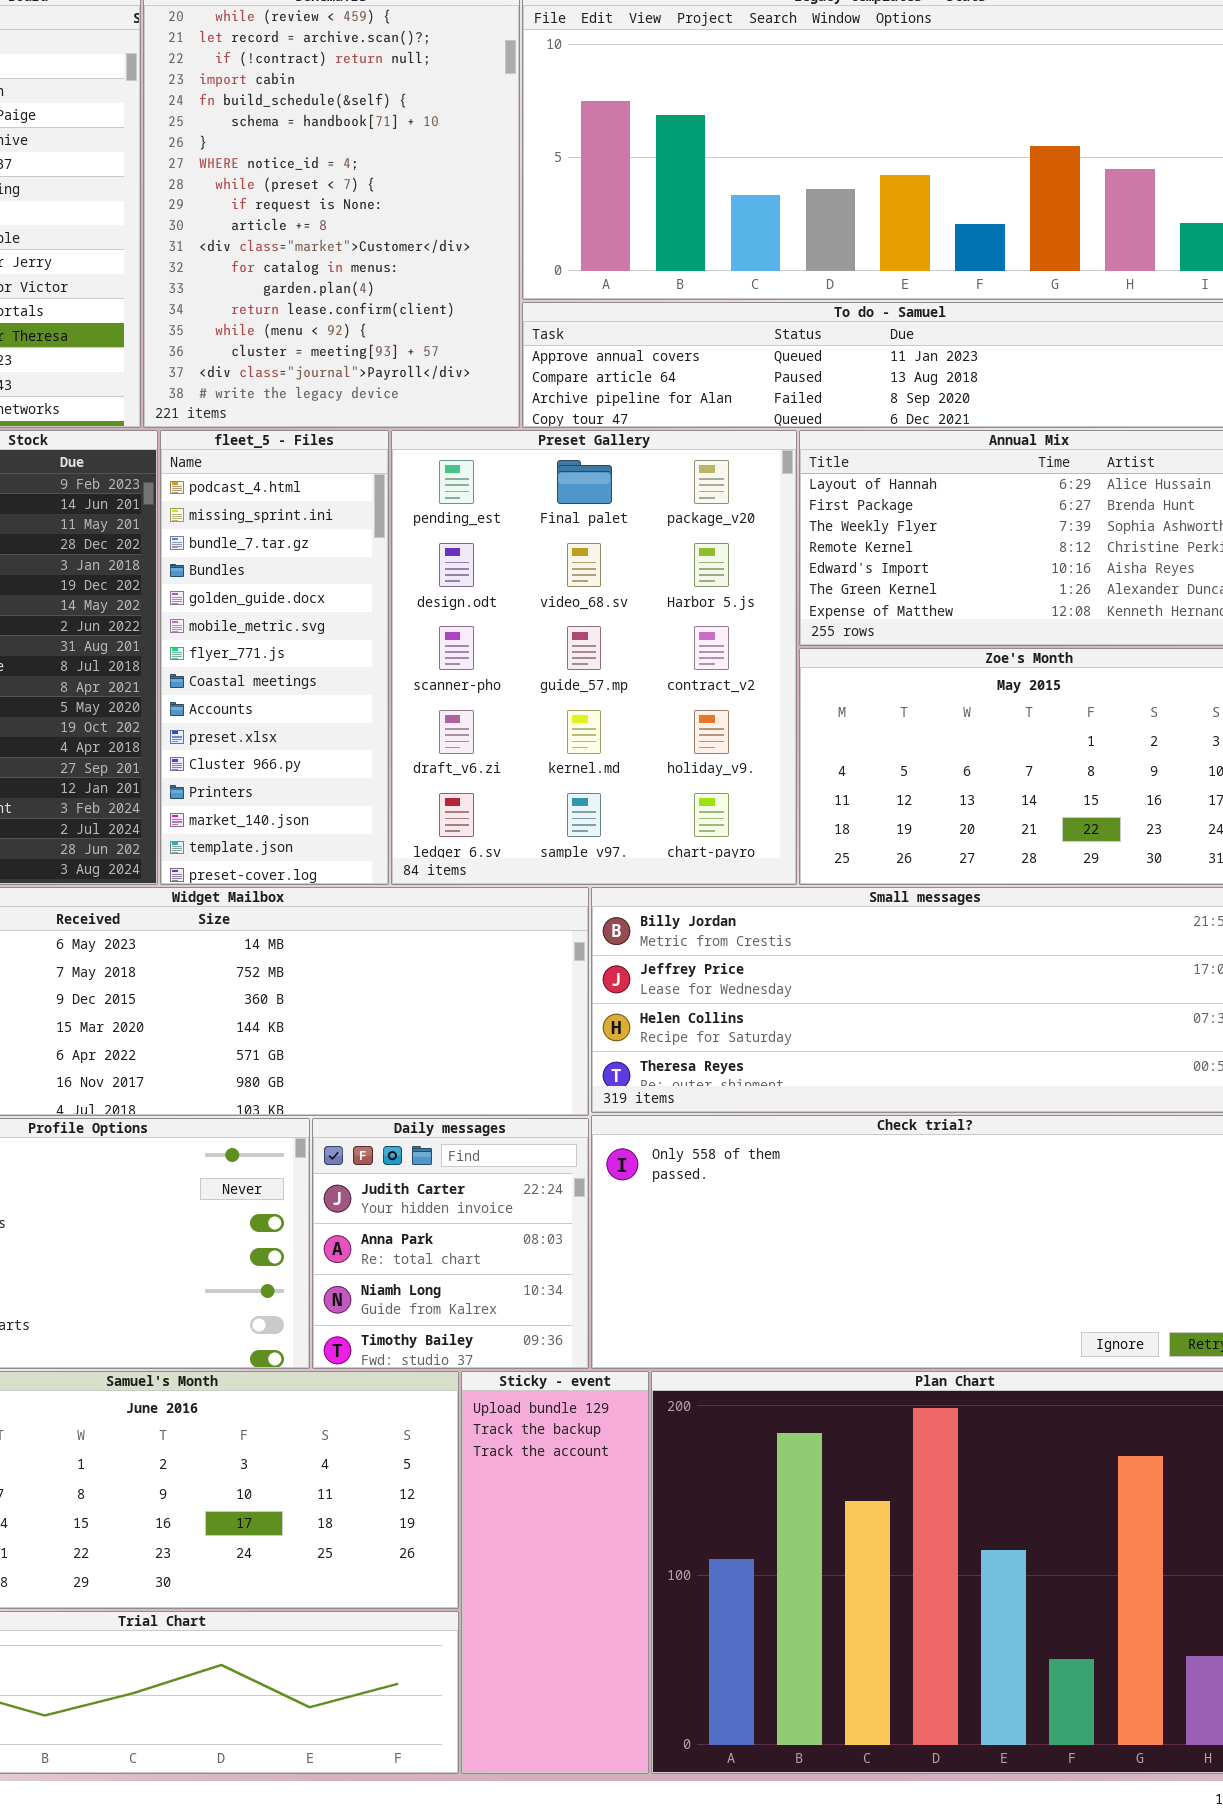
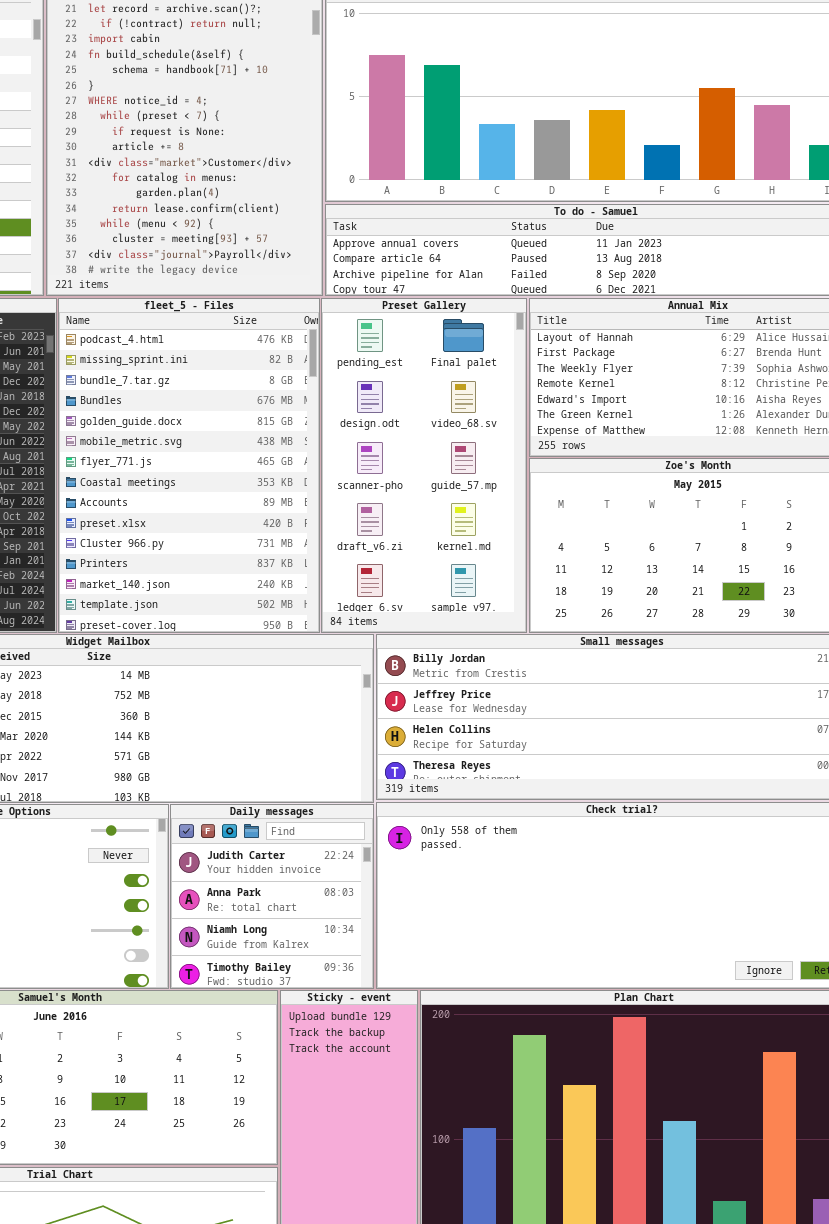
fleet_5 - Files: [160,430,389,885] -> [58,298,320,633], resized
Preset Gallery: [391,430,797,885] -> [321,298,527,633], resized

